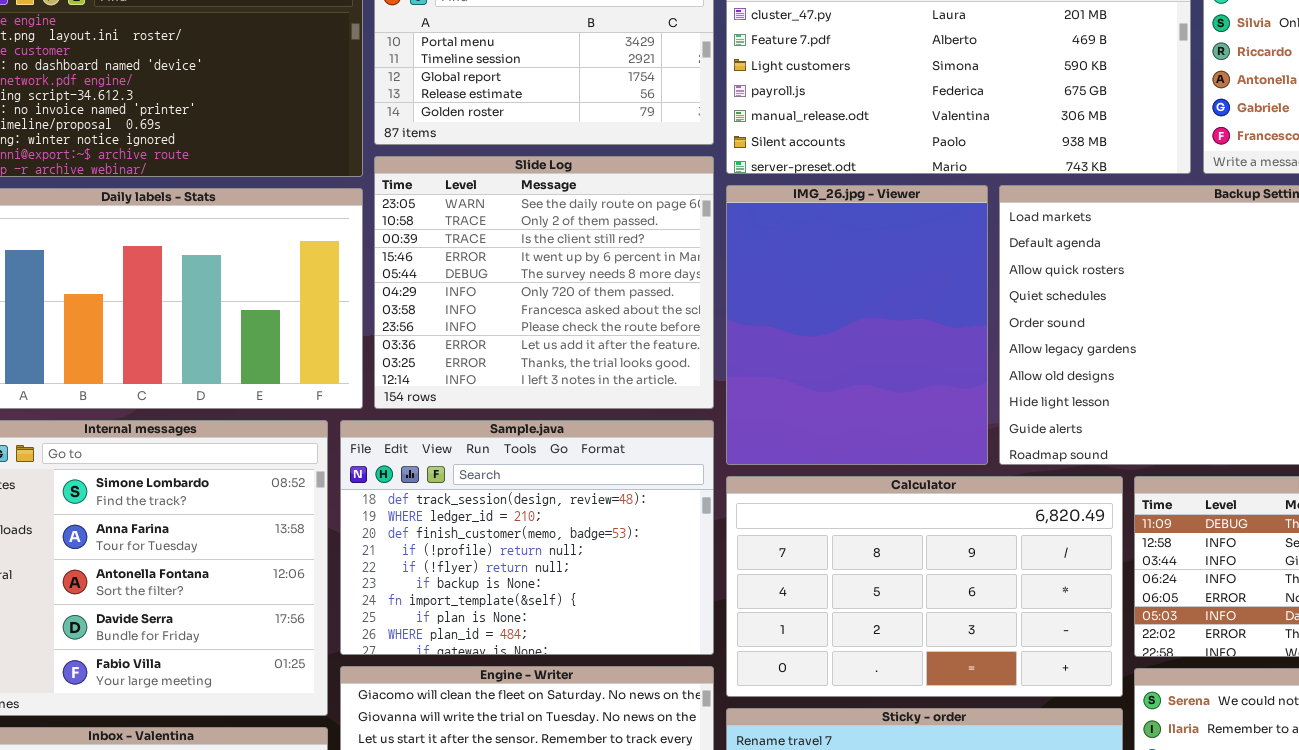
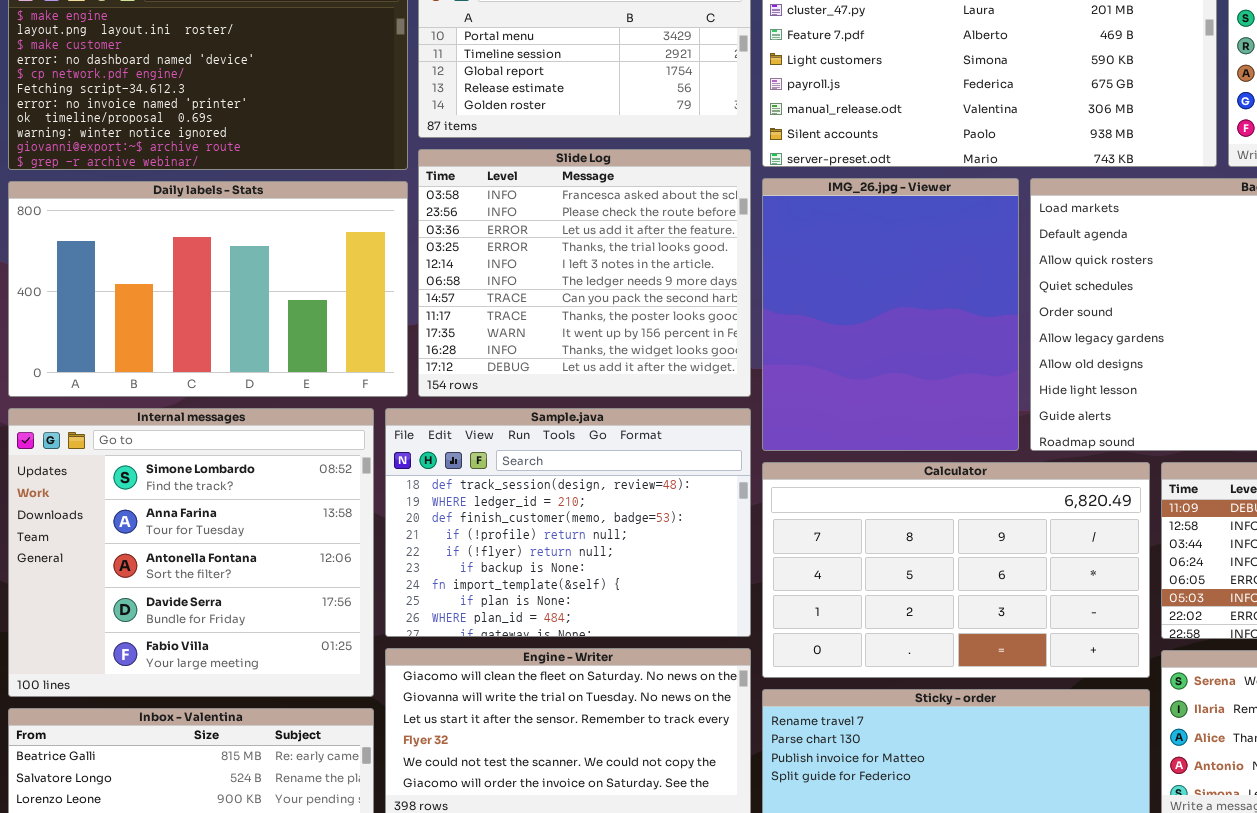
Slide Log: [374,156,714,409] -> [418,149,751,397], scrolled down 6 rows

